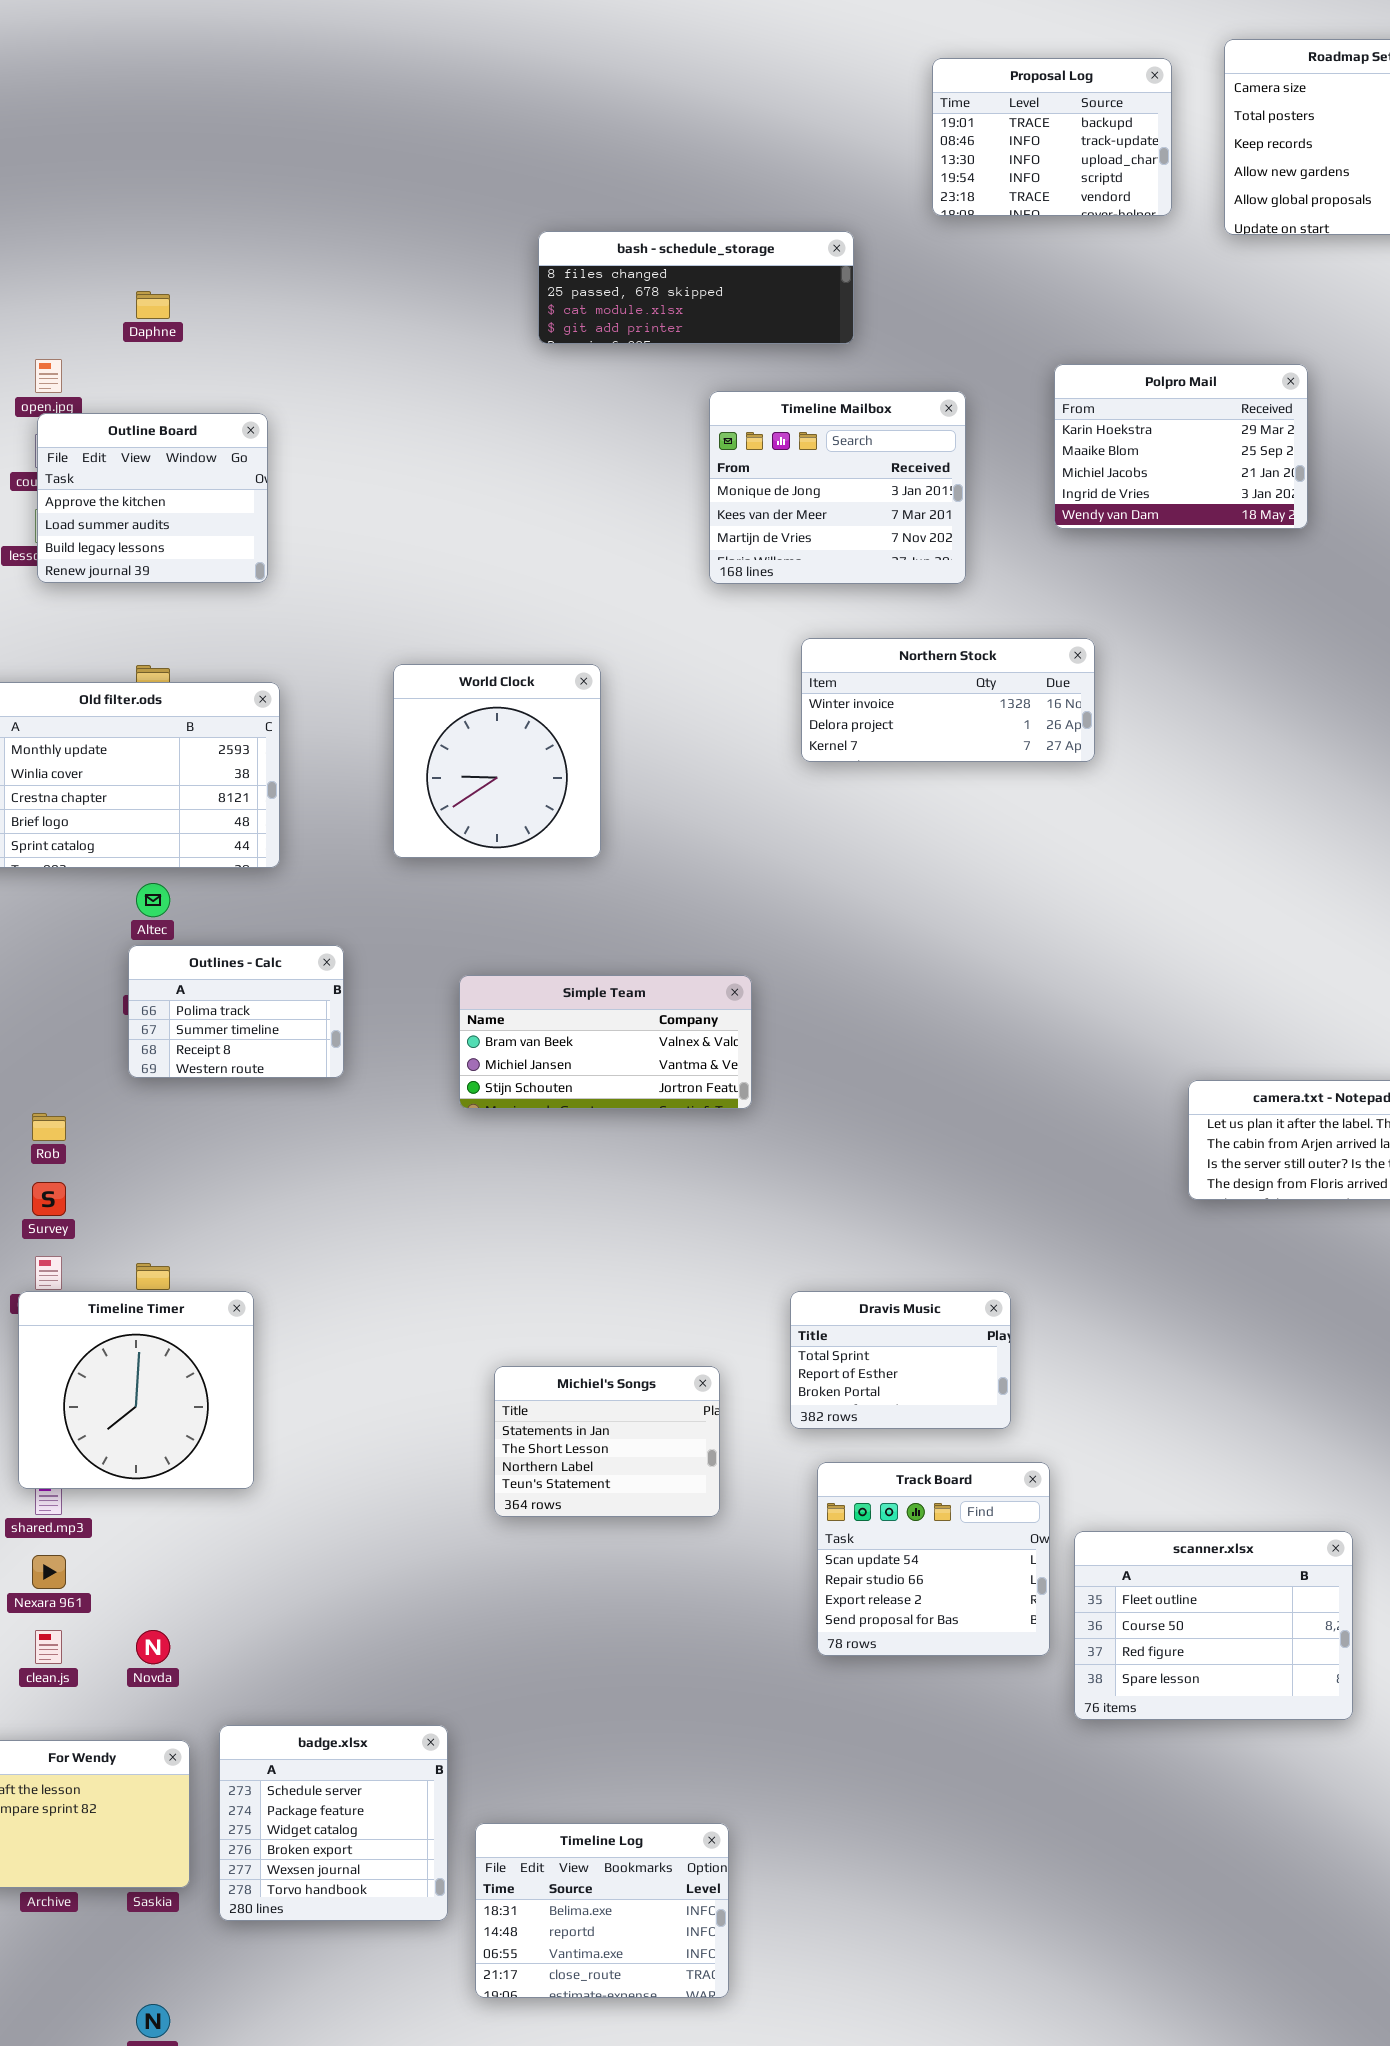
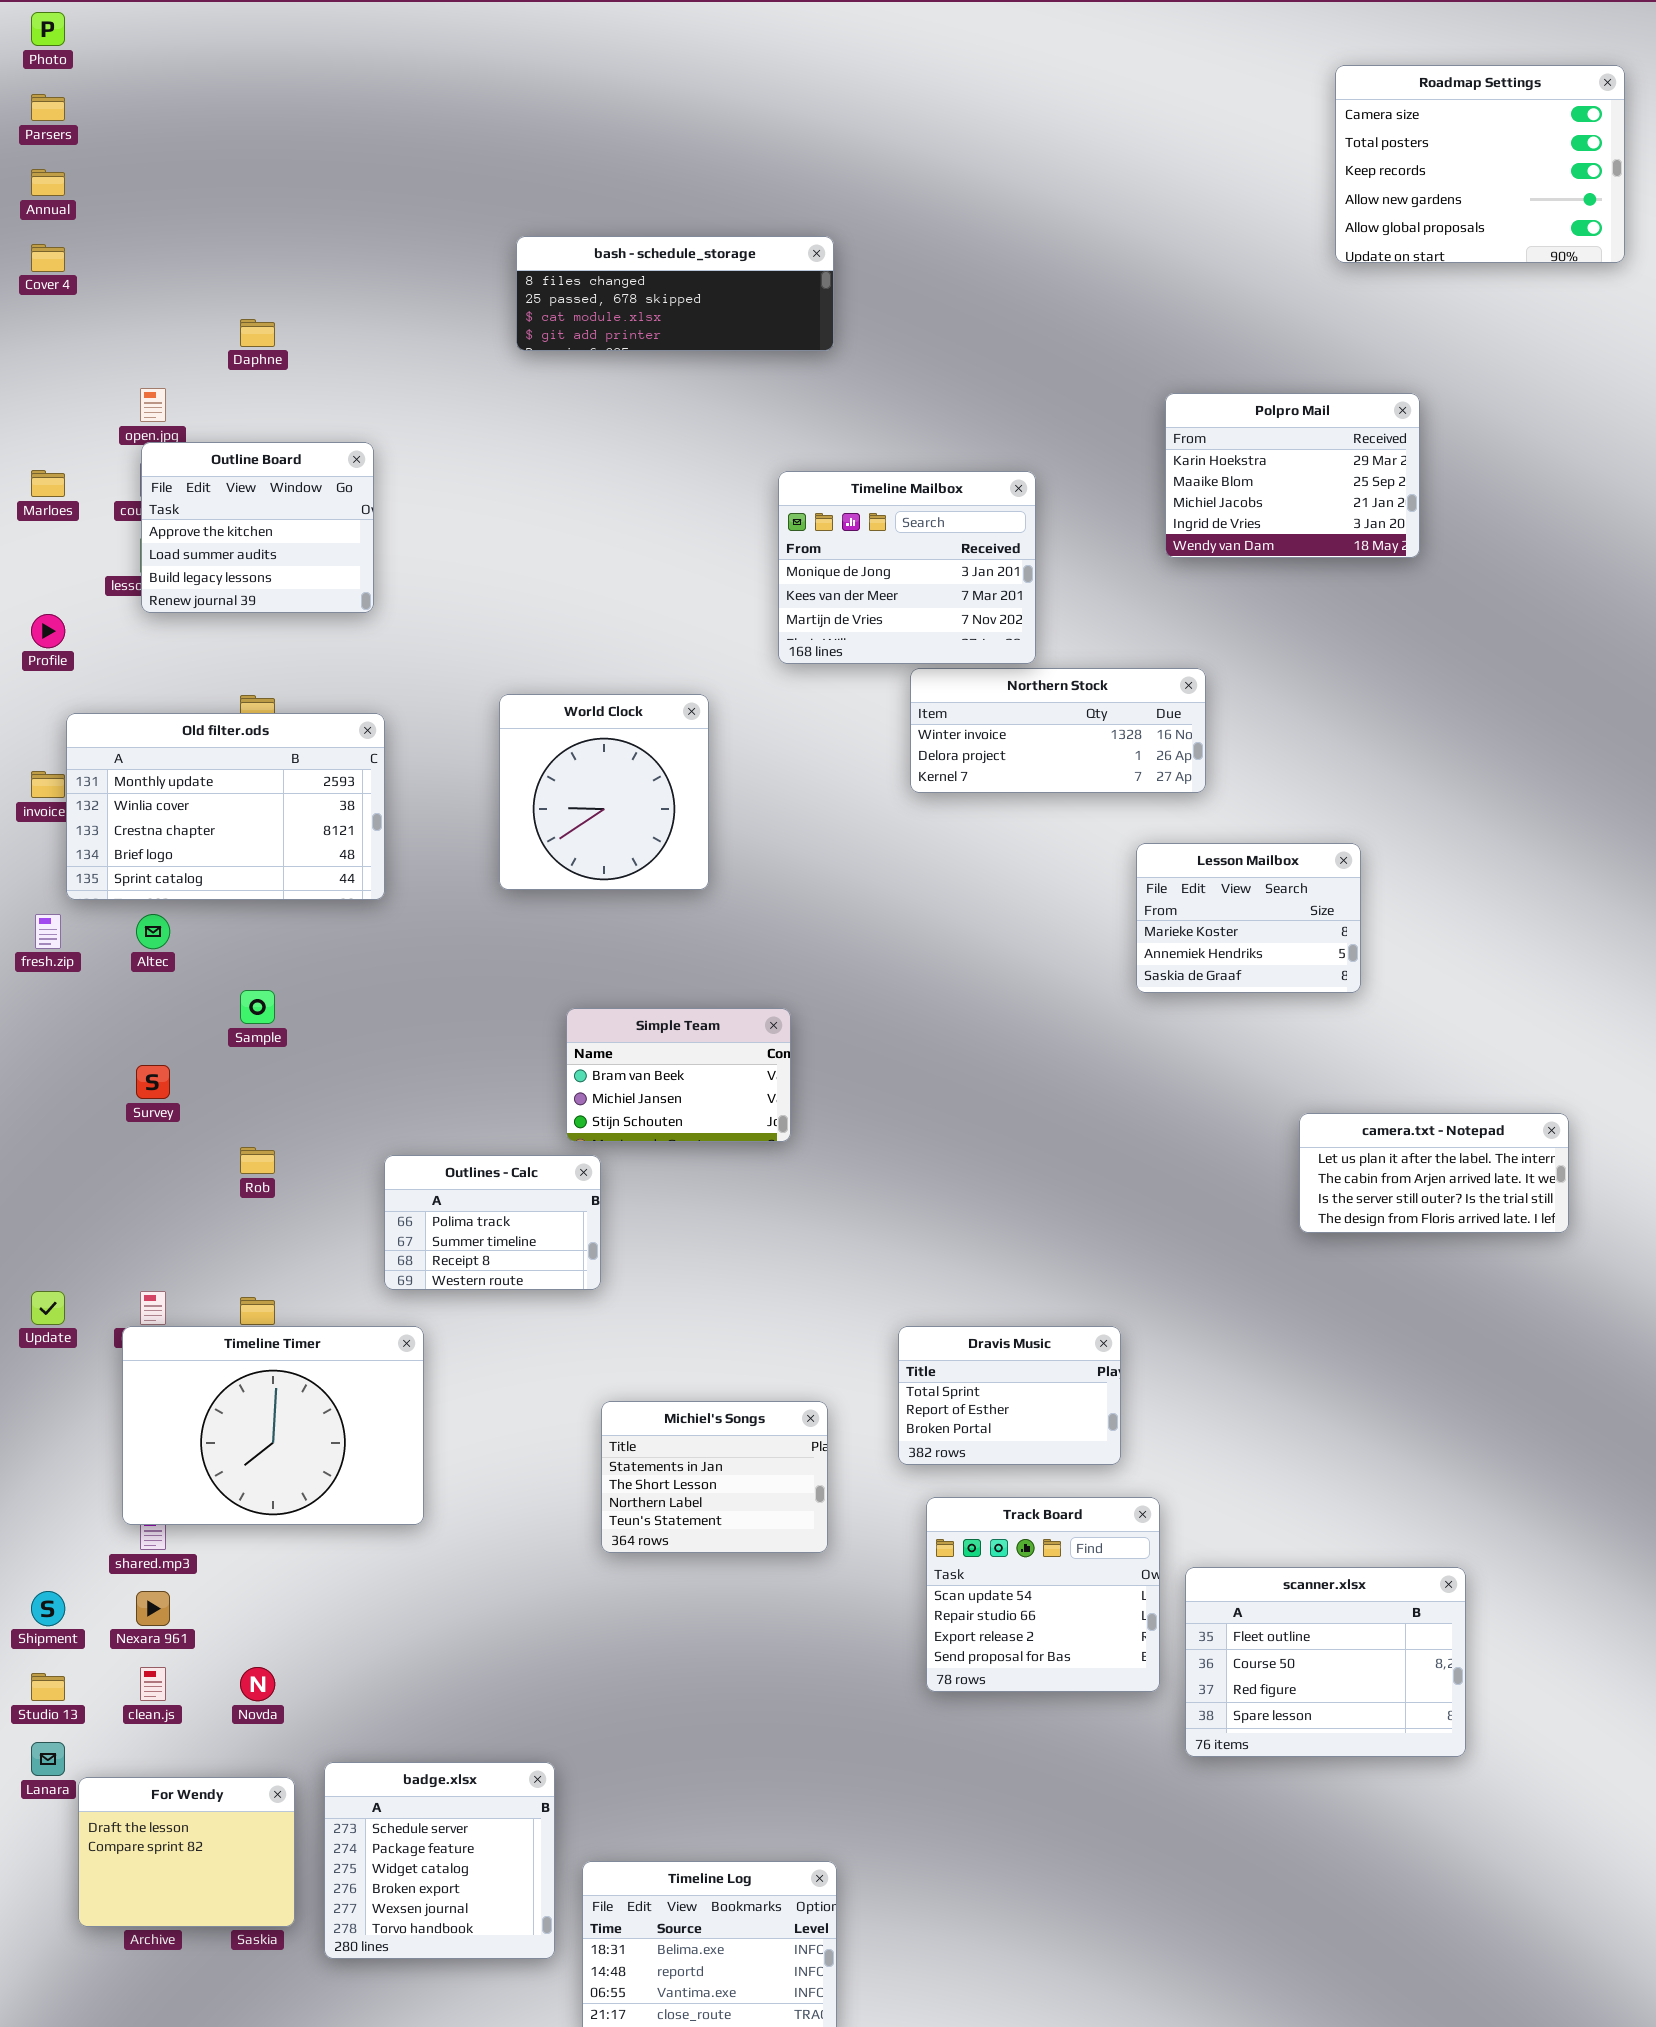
Proposal Log: [932,58,1172,216] -> none, closed
bash - schedule_storage: [538,231,854,344] -> [516,236,834,351], moved
Timeline Mailbox: [709,391,966,584] -> [778,471,1036,664], moved
Lesson Mailbox: none -> [1136,843,1361,993], opened
Altec: [136,883,170,917] -> [136,914,170,949], moved
Outlines - Calc: [128,945,344,1078] -> [384,1155,601,1290], moved
Simple Team: [459,975,752,1109] -> [566,1008,791,1142], resized
Rob: [32,1113,66,1141] -> [240,1147,275,1174], moved
Survey: [32,1182,66,1216] -> [136,1065,170,1099], moved
Timeline Timer: [18,1291,254,1489] -> [122,1326,424,1525], resized

